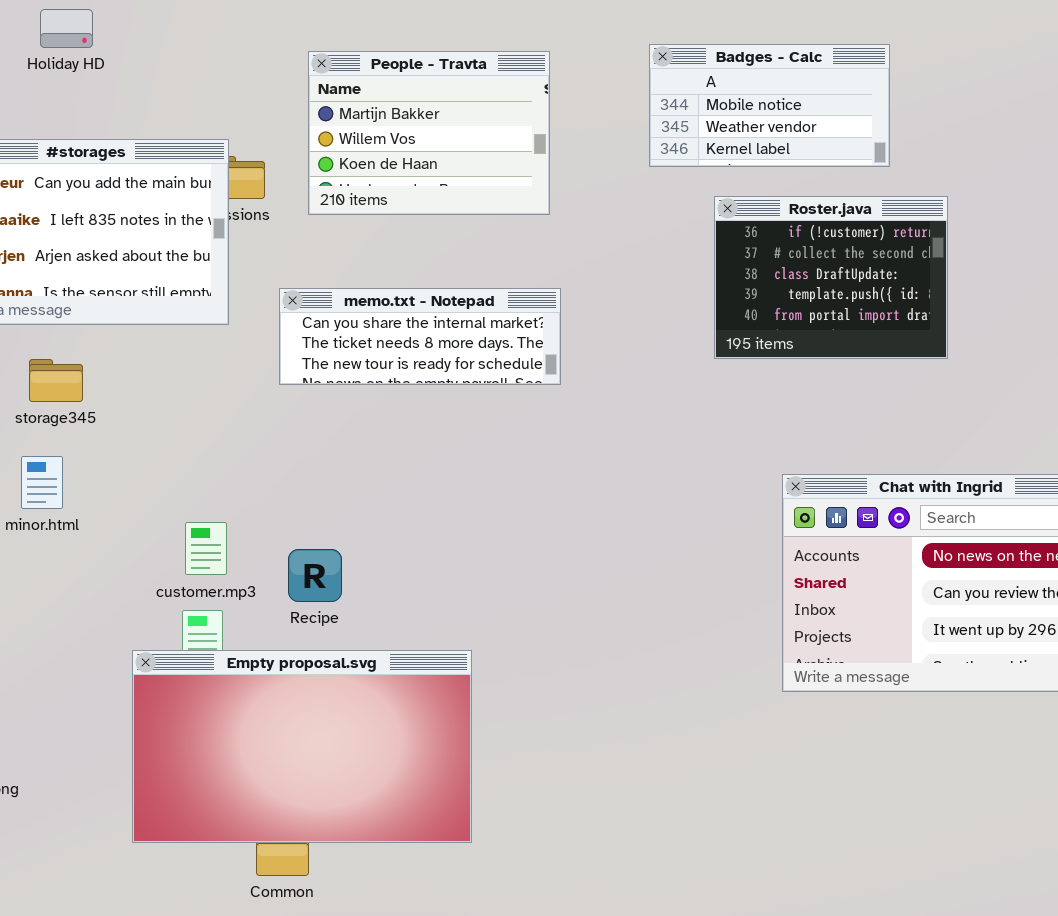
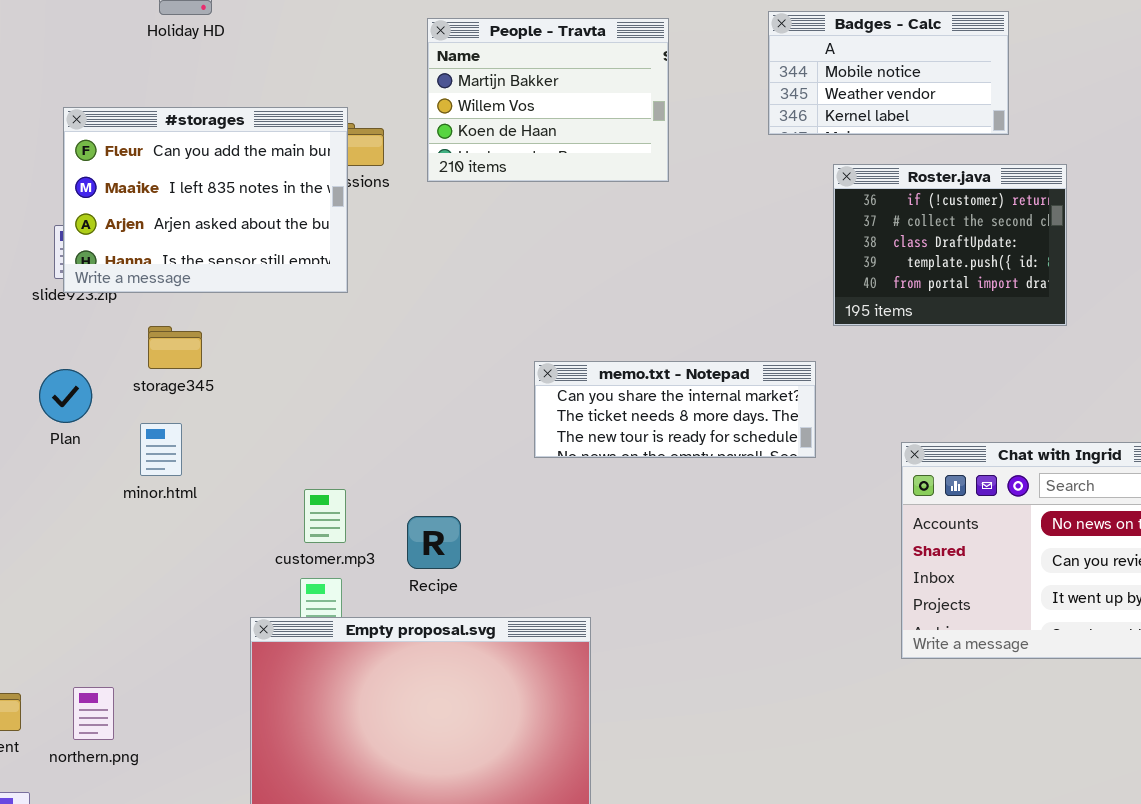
memo.txt - Notepad: [279,288,561,385] -> [534,361,816,458], moved

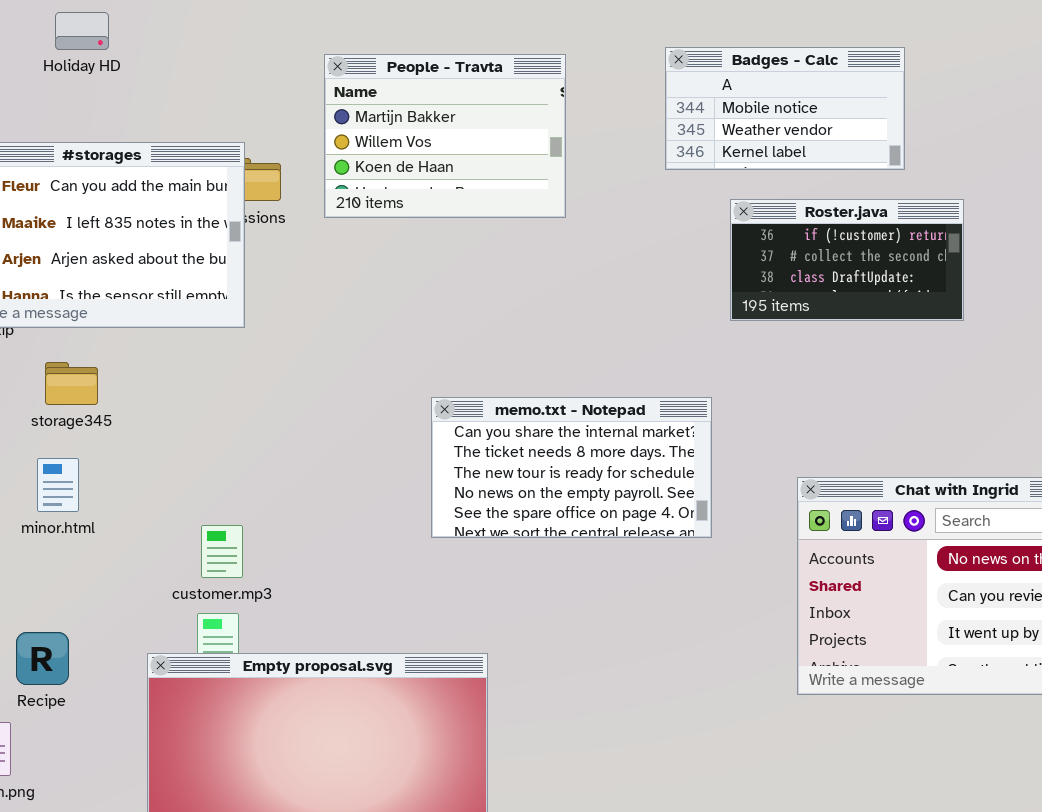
Roster.java: [833,164,1067,326] -> [730,199,964,321], resized
memo.txt - Notepad: [534,361,816,458] -> [431,397,712,538], resized
Recipe: [407,516,461,569] -> [16,632,69,685], moved

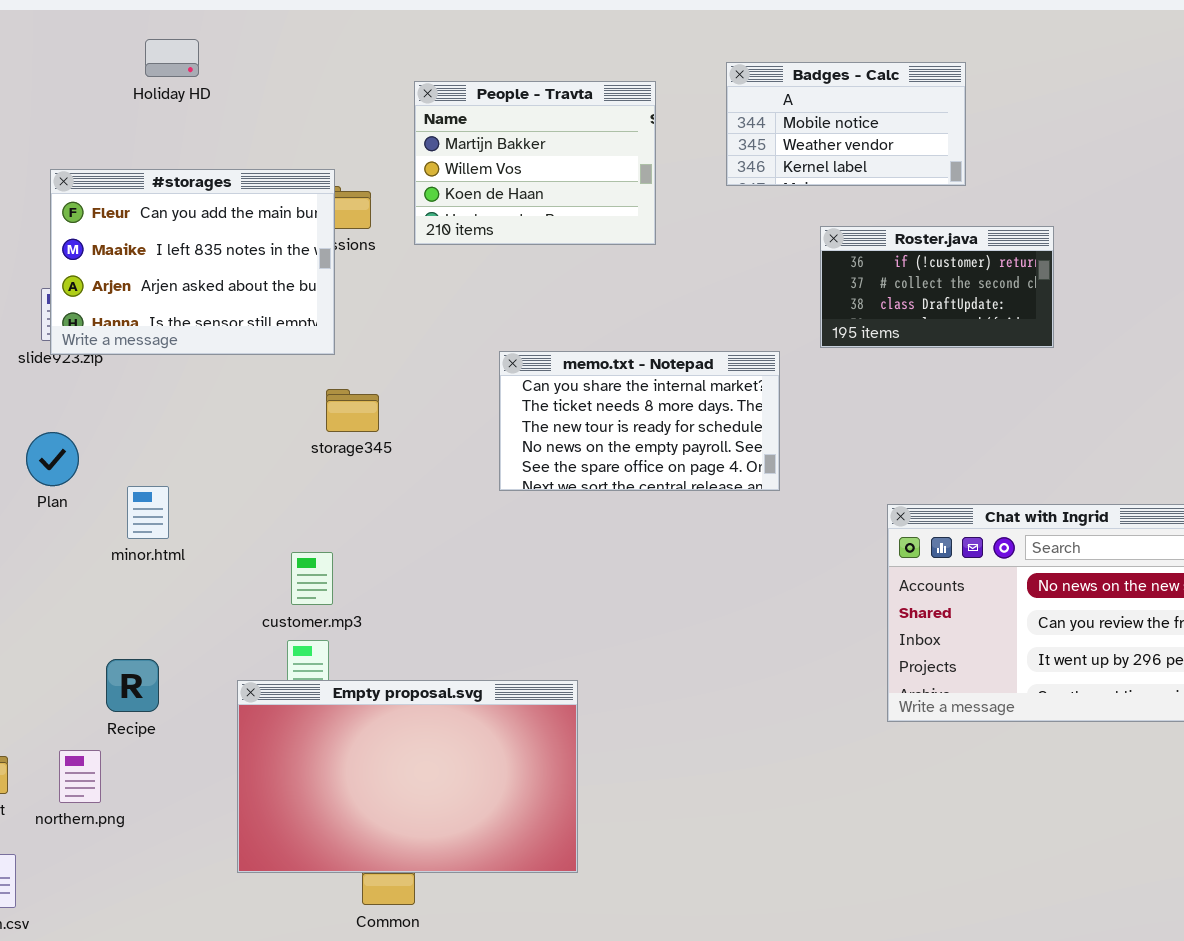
Badges - Calc: [665,47,905,170] -> [726,62,966,186], moved
storage345: [45,362,98,405] -> [326,389,379,432], moved
memo.txt - Notepad: [431,397,712,538] -> [499,351,780,491], moved

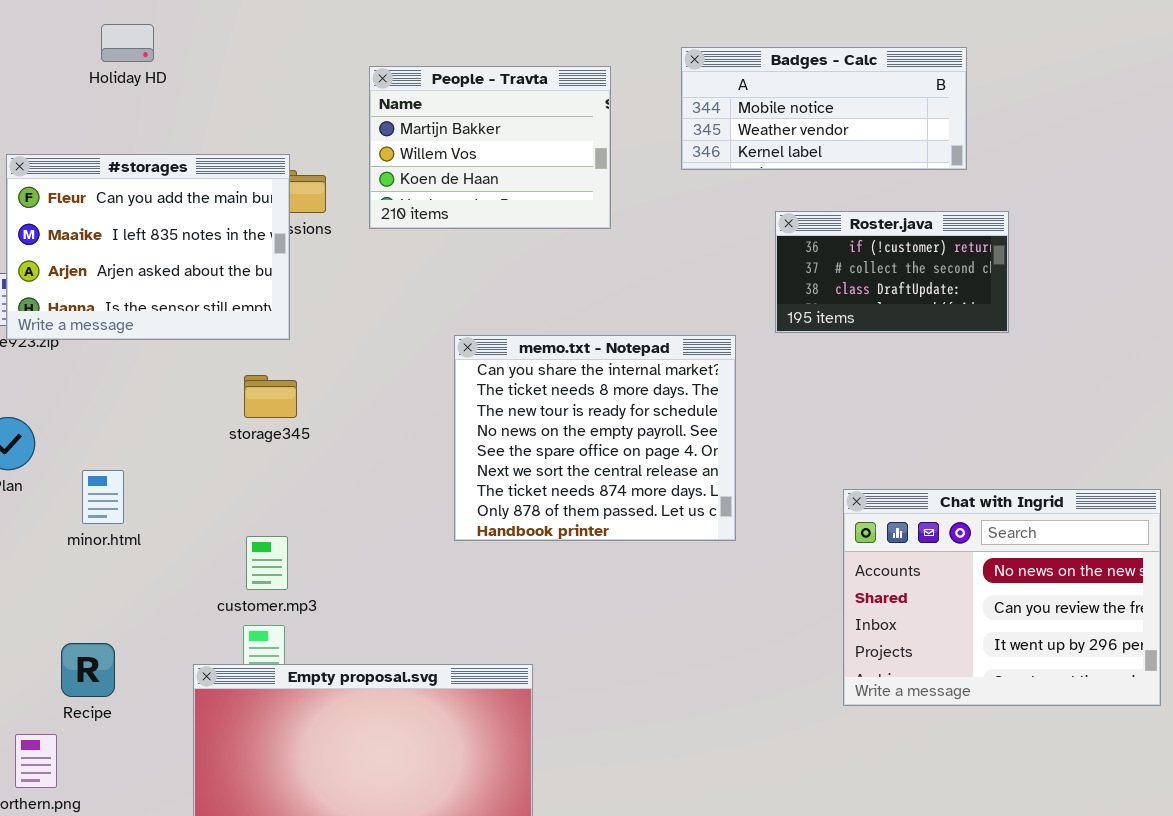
Badges - Calc: [726,62,966,186] -> [681,47,967,170], resized
memo.txt - Notepad: [499,351,780,491] -> [454,335,736,541], resized
storage345: [326,389,379,432] -> [244,375,297,418], moved

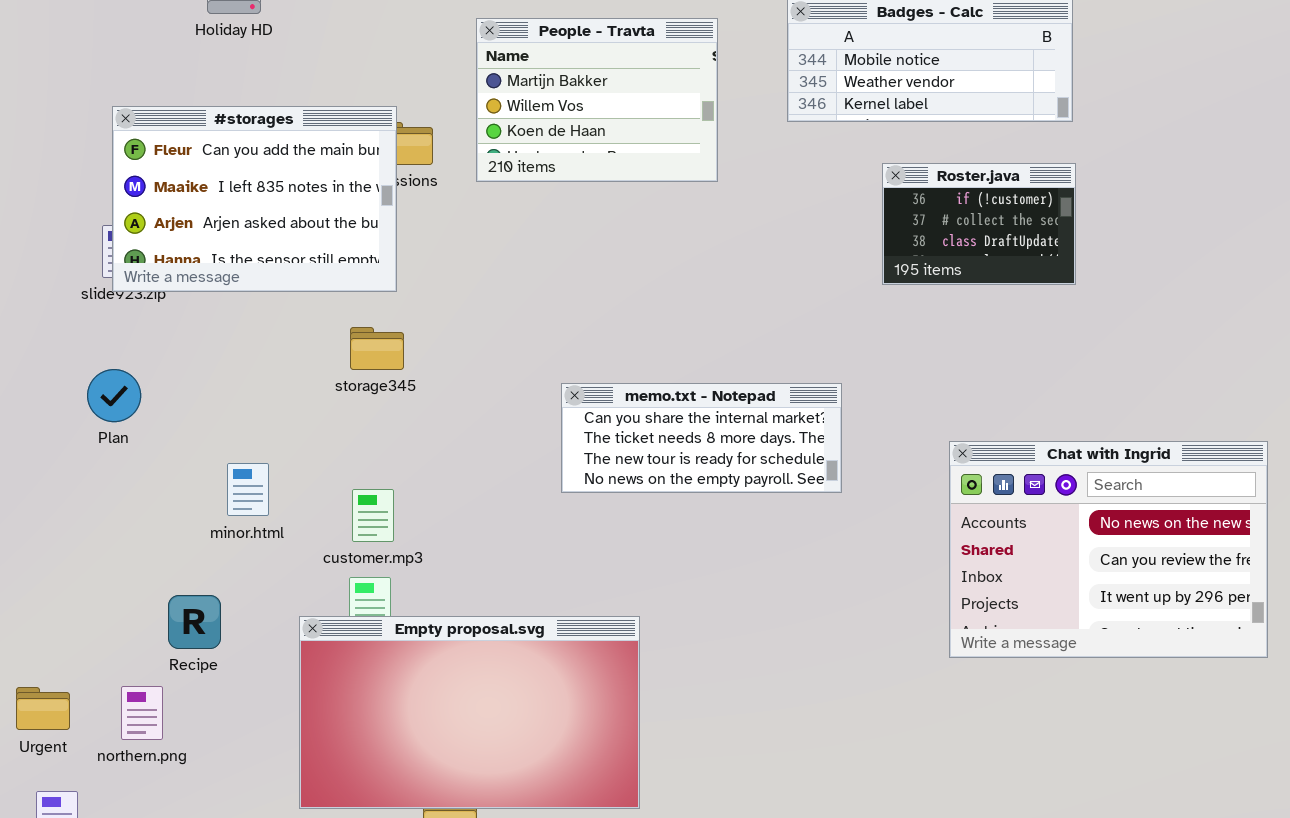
Roster.java: [775,211,1009,333] -> [882,163,1076,285], resized
memo.txt - Notepad: [454,335,736,541] -> [561,383,842,493], resized
minor.html: [82,470,124,524] -> [227,463,269,516], moved

